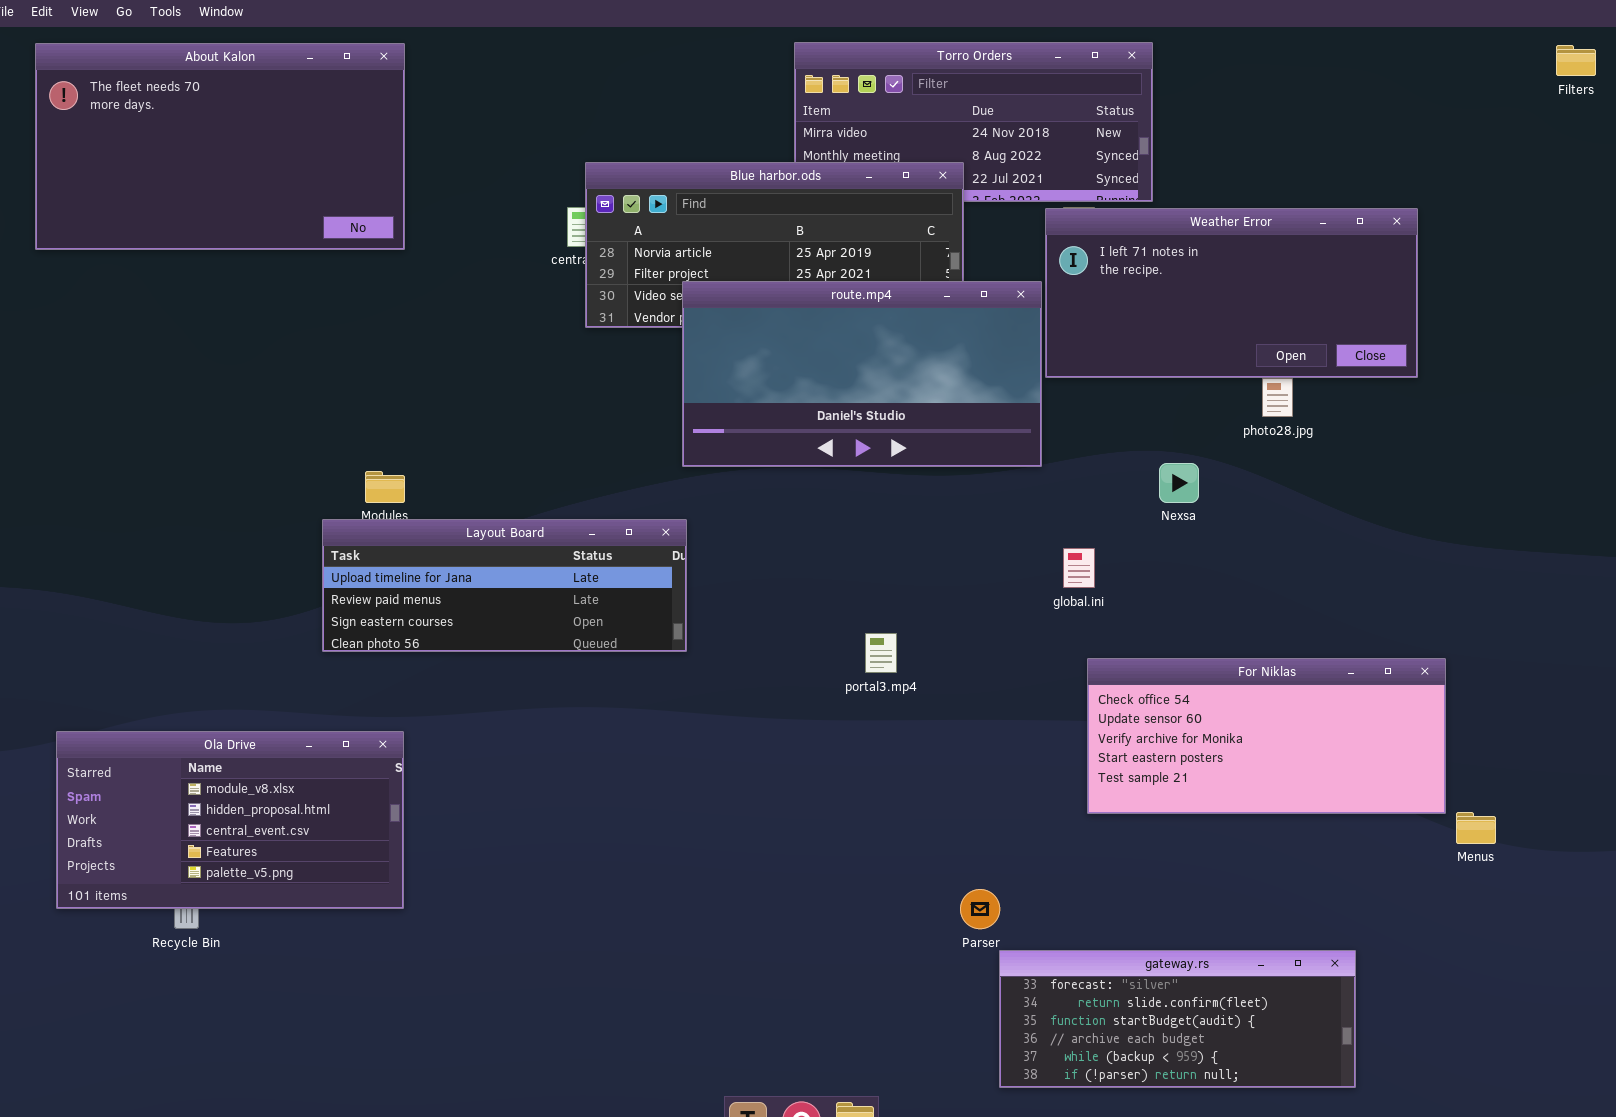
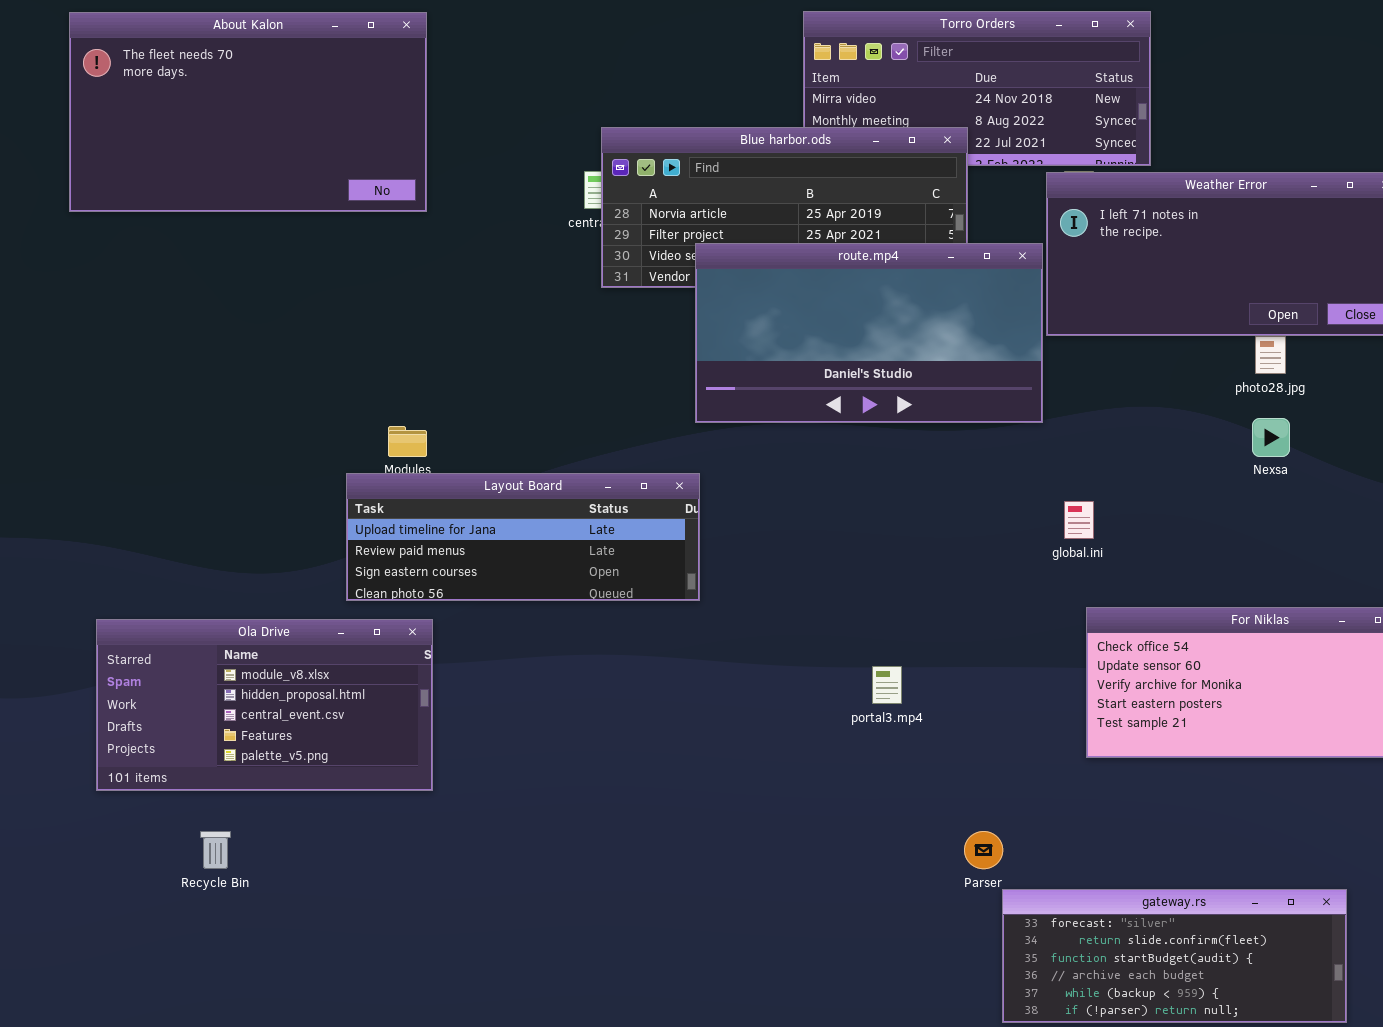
Nexsa: [1159,463,1199,503] -> [1252,418,1290,457], moved
portal3.mp4: [865,633,897,673] -> [872,666,902,704], moved
Ola Drive: [56,731,404,909] -> [96,619,433,791], moved

